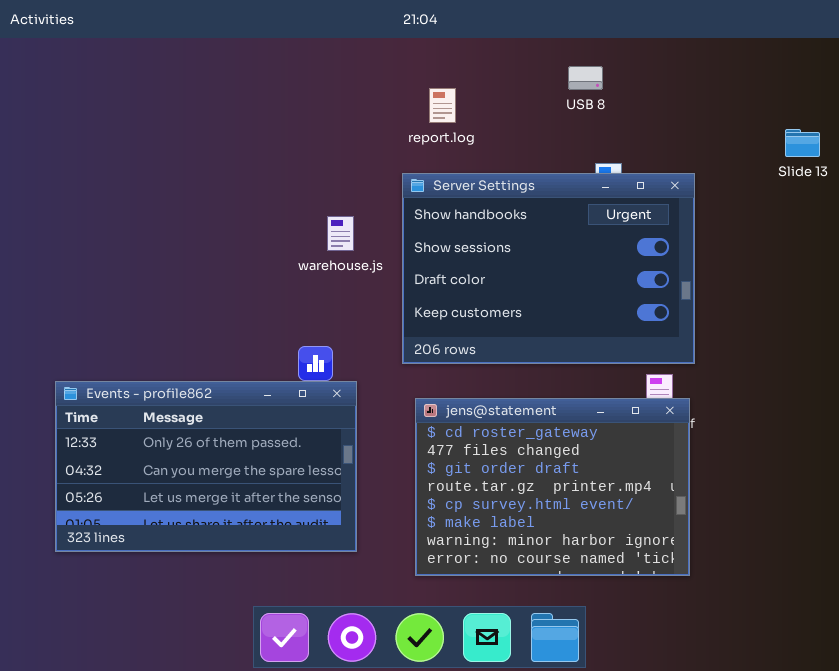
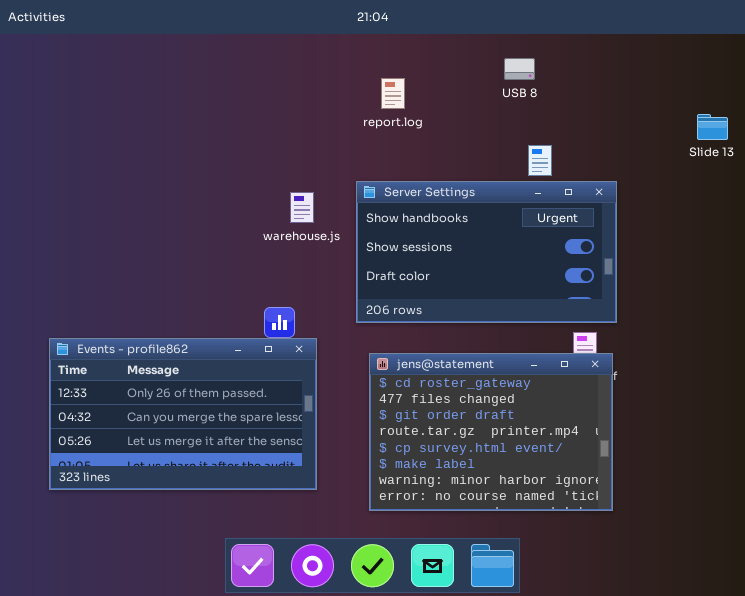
Server Settings: [402,173,695,364] -> [356,181,617,323], resized

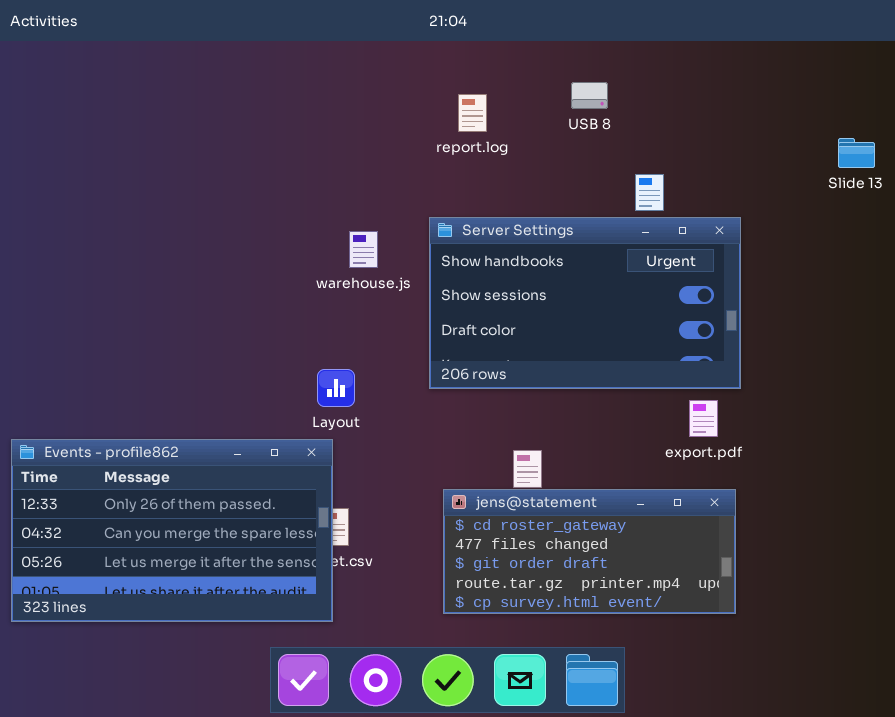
USB 8: [504,58,535,80] -> [571,82,608,109], moved
Events - profile862: [49,338,317,490] -> [11,439,333,622], moved
jens@statement: [369,353,613,511] -> [443,489,736,614], resized

